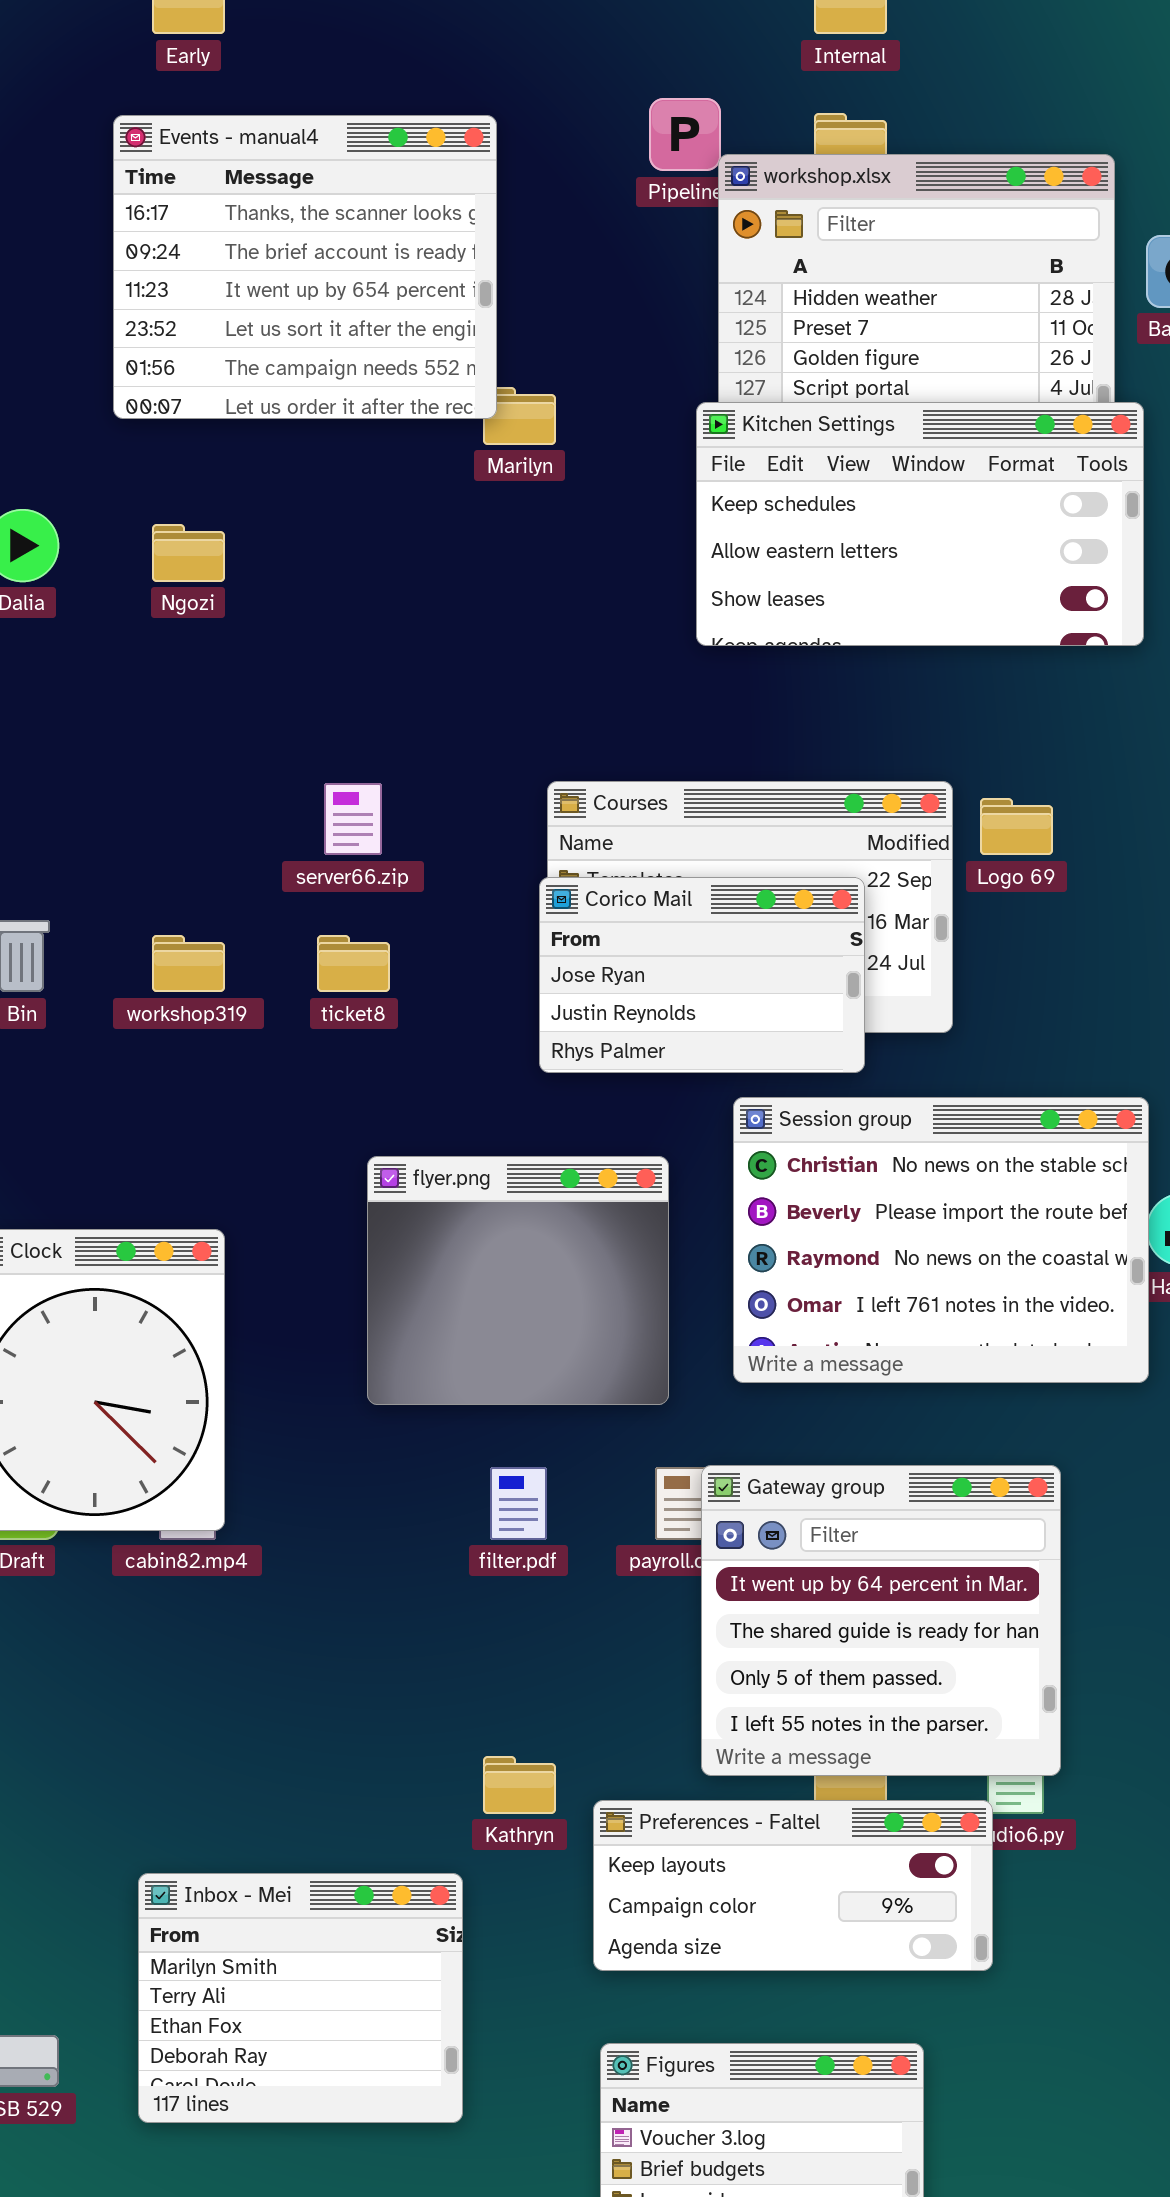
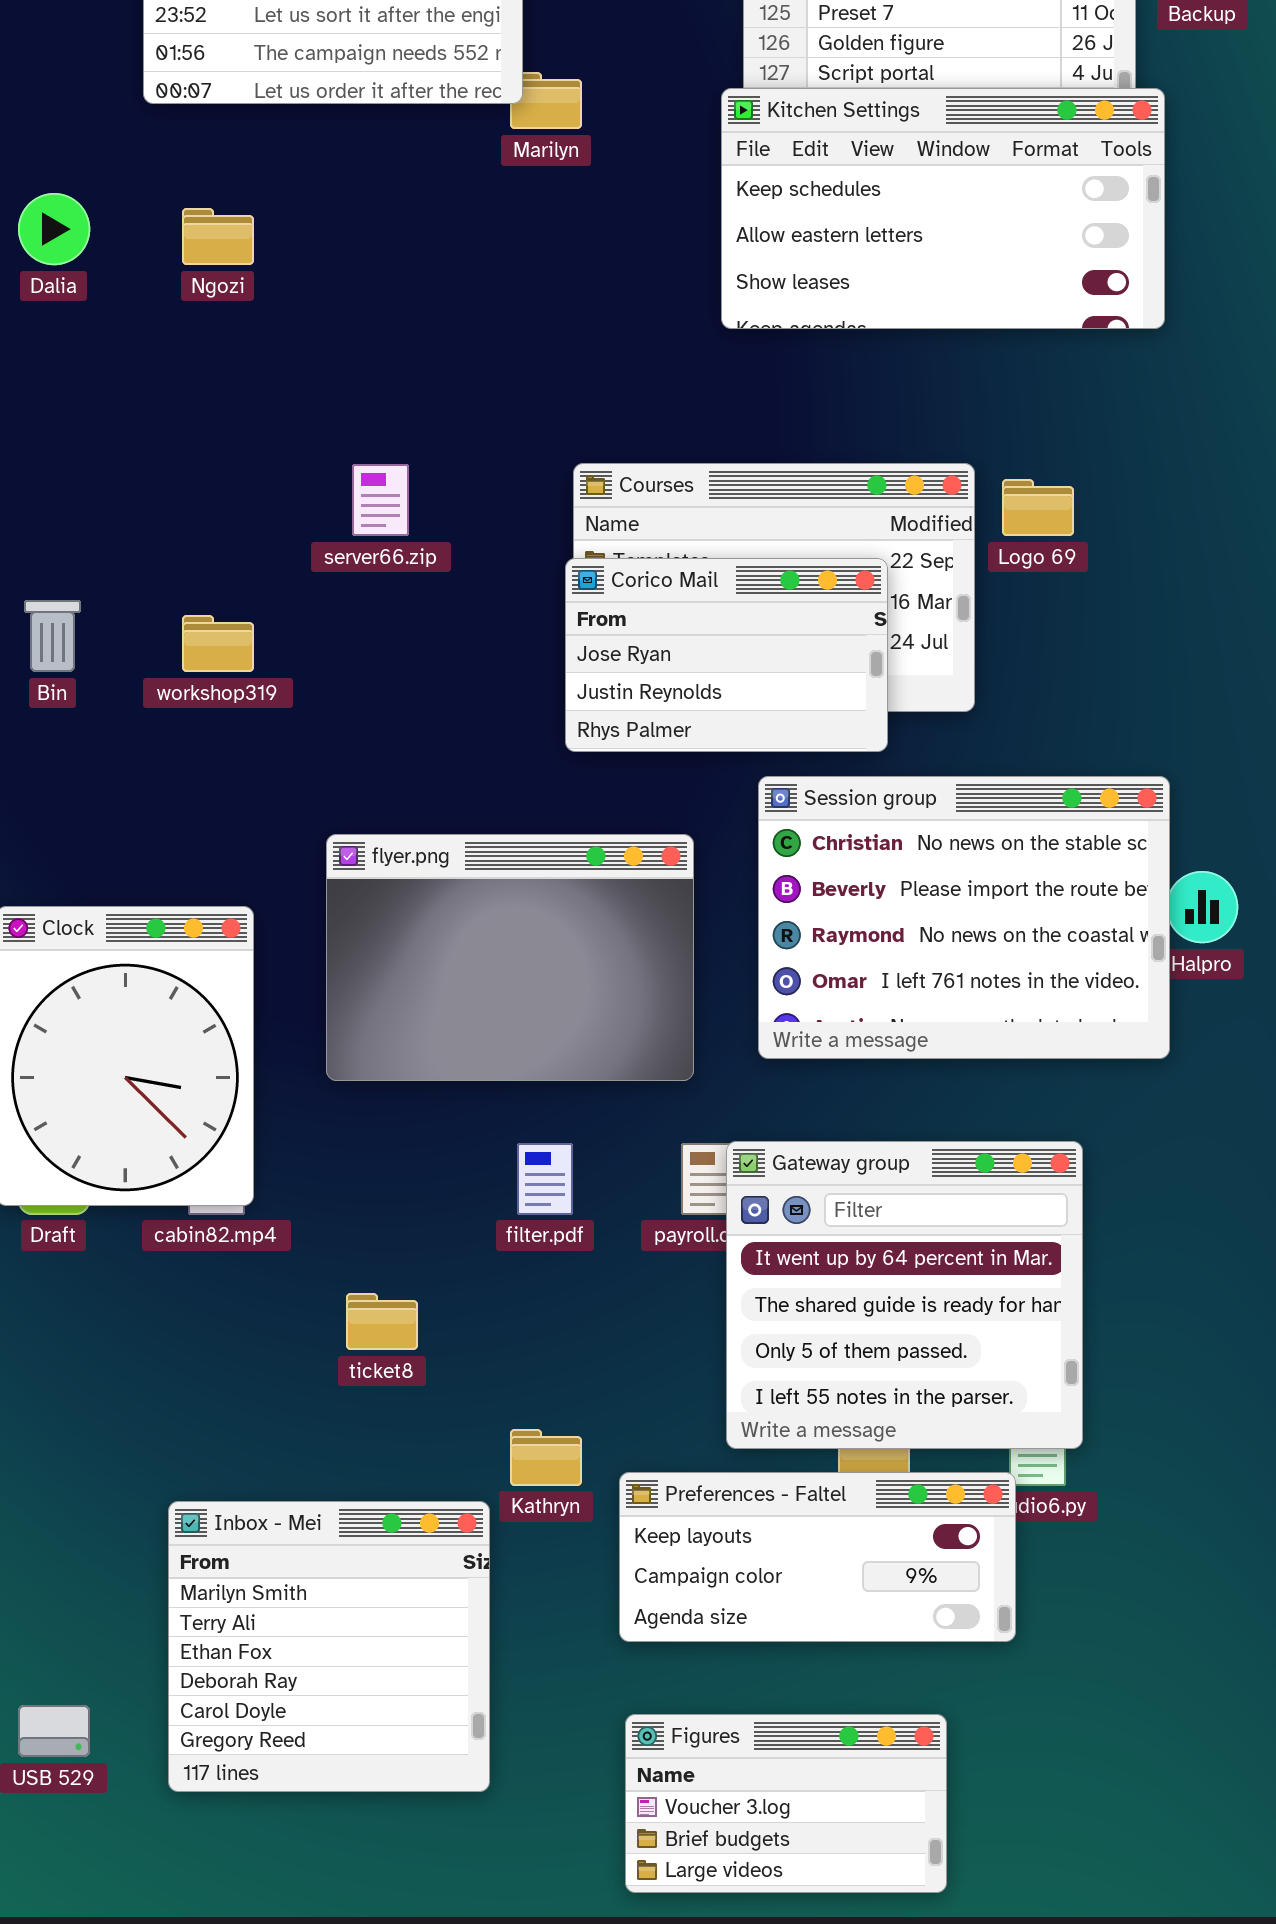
ticket8: [317,935,390,992] -> [346,1293,418,1350], moved
flyer.png: [367,1156,669,1405] -> [326,834,694,1081], resized
Inbox - Mei: [138,1873,463,2123] -> [168,1501,490,1792], resized

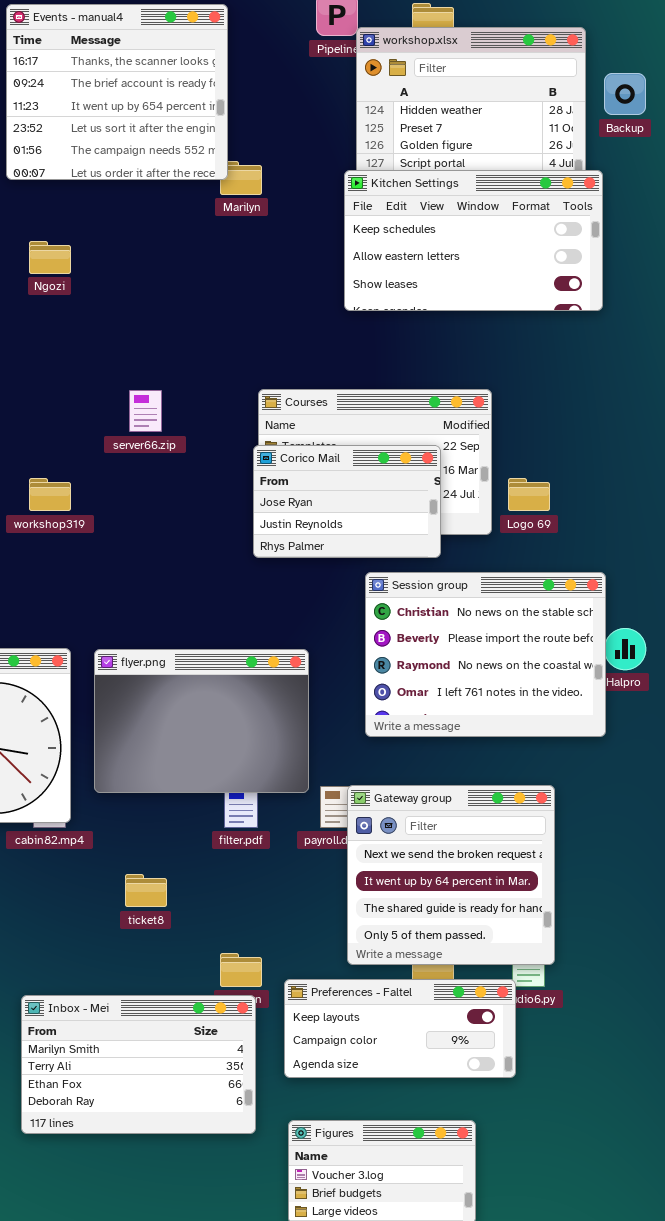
Logo 69: [1002,479,1074,536] -> [508,478,550,511], moved
flyer.png: [326,834,694,1081] -> [94,649,309,793], moved
Gateway group: [726,1141,1083,1449] -> [347,785,555,965], scrolled up 1 row
Inbox - Mei: [168,1501,490,1792] -> [21,995,256,1134], resized

